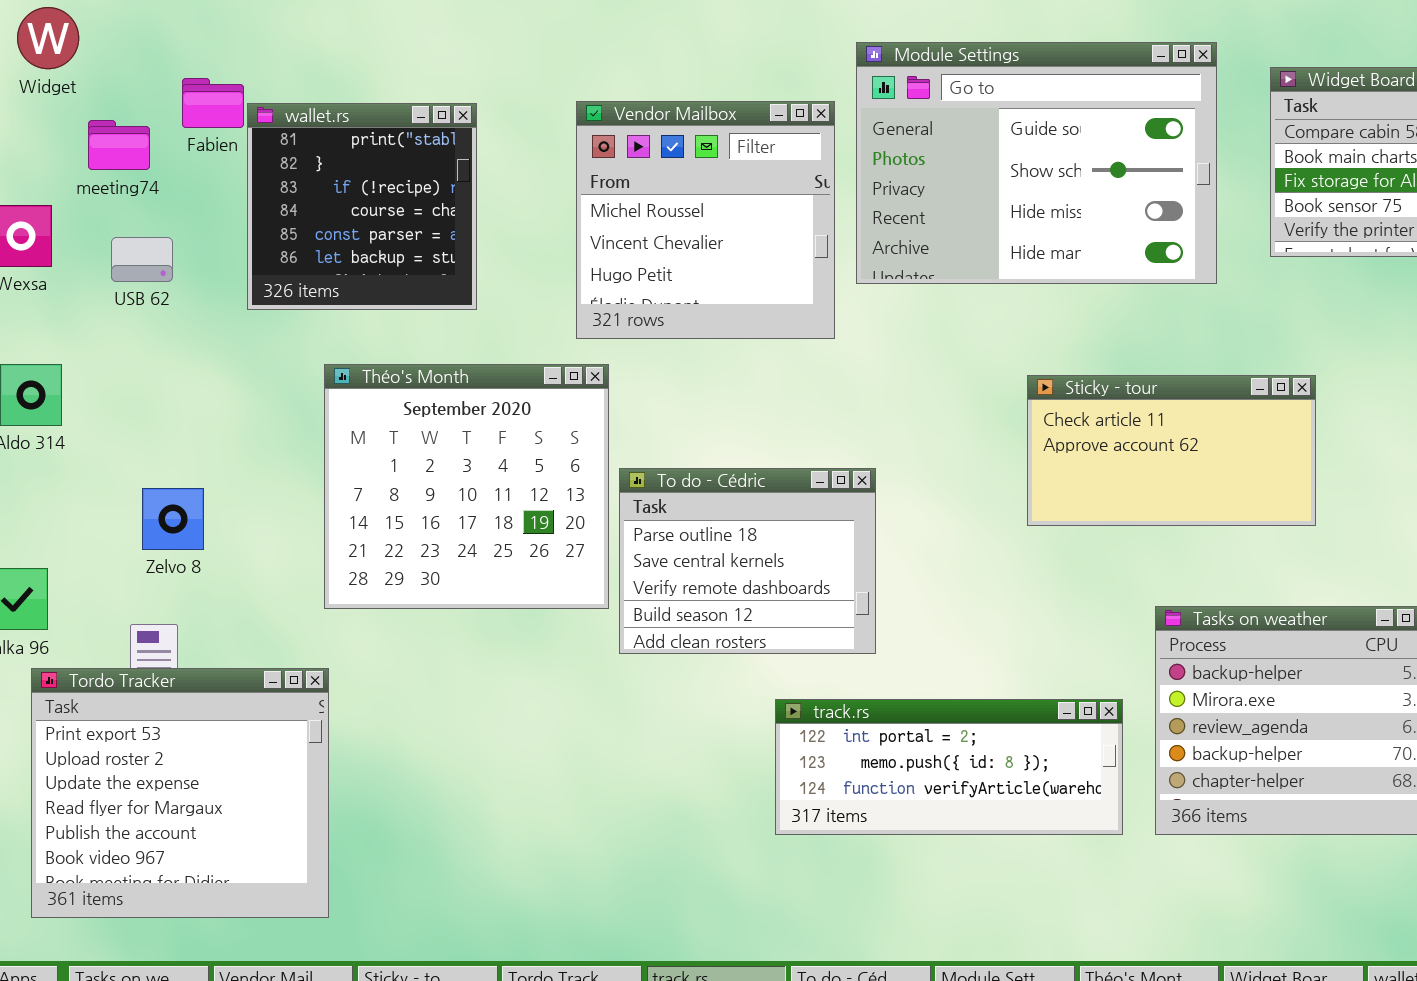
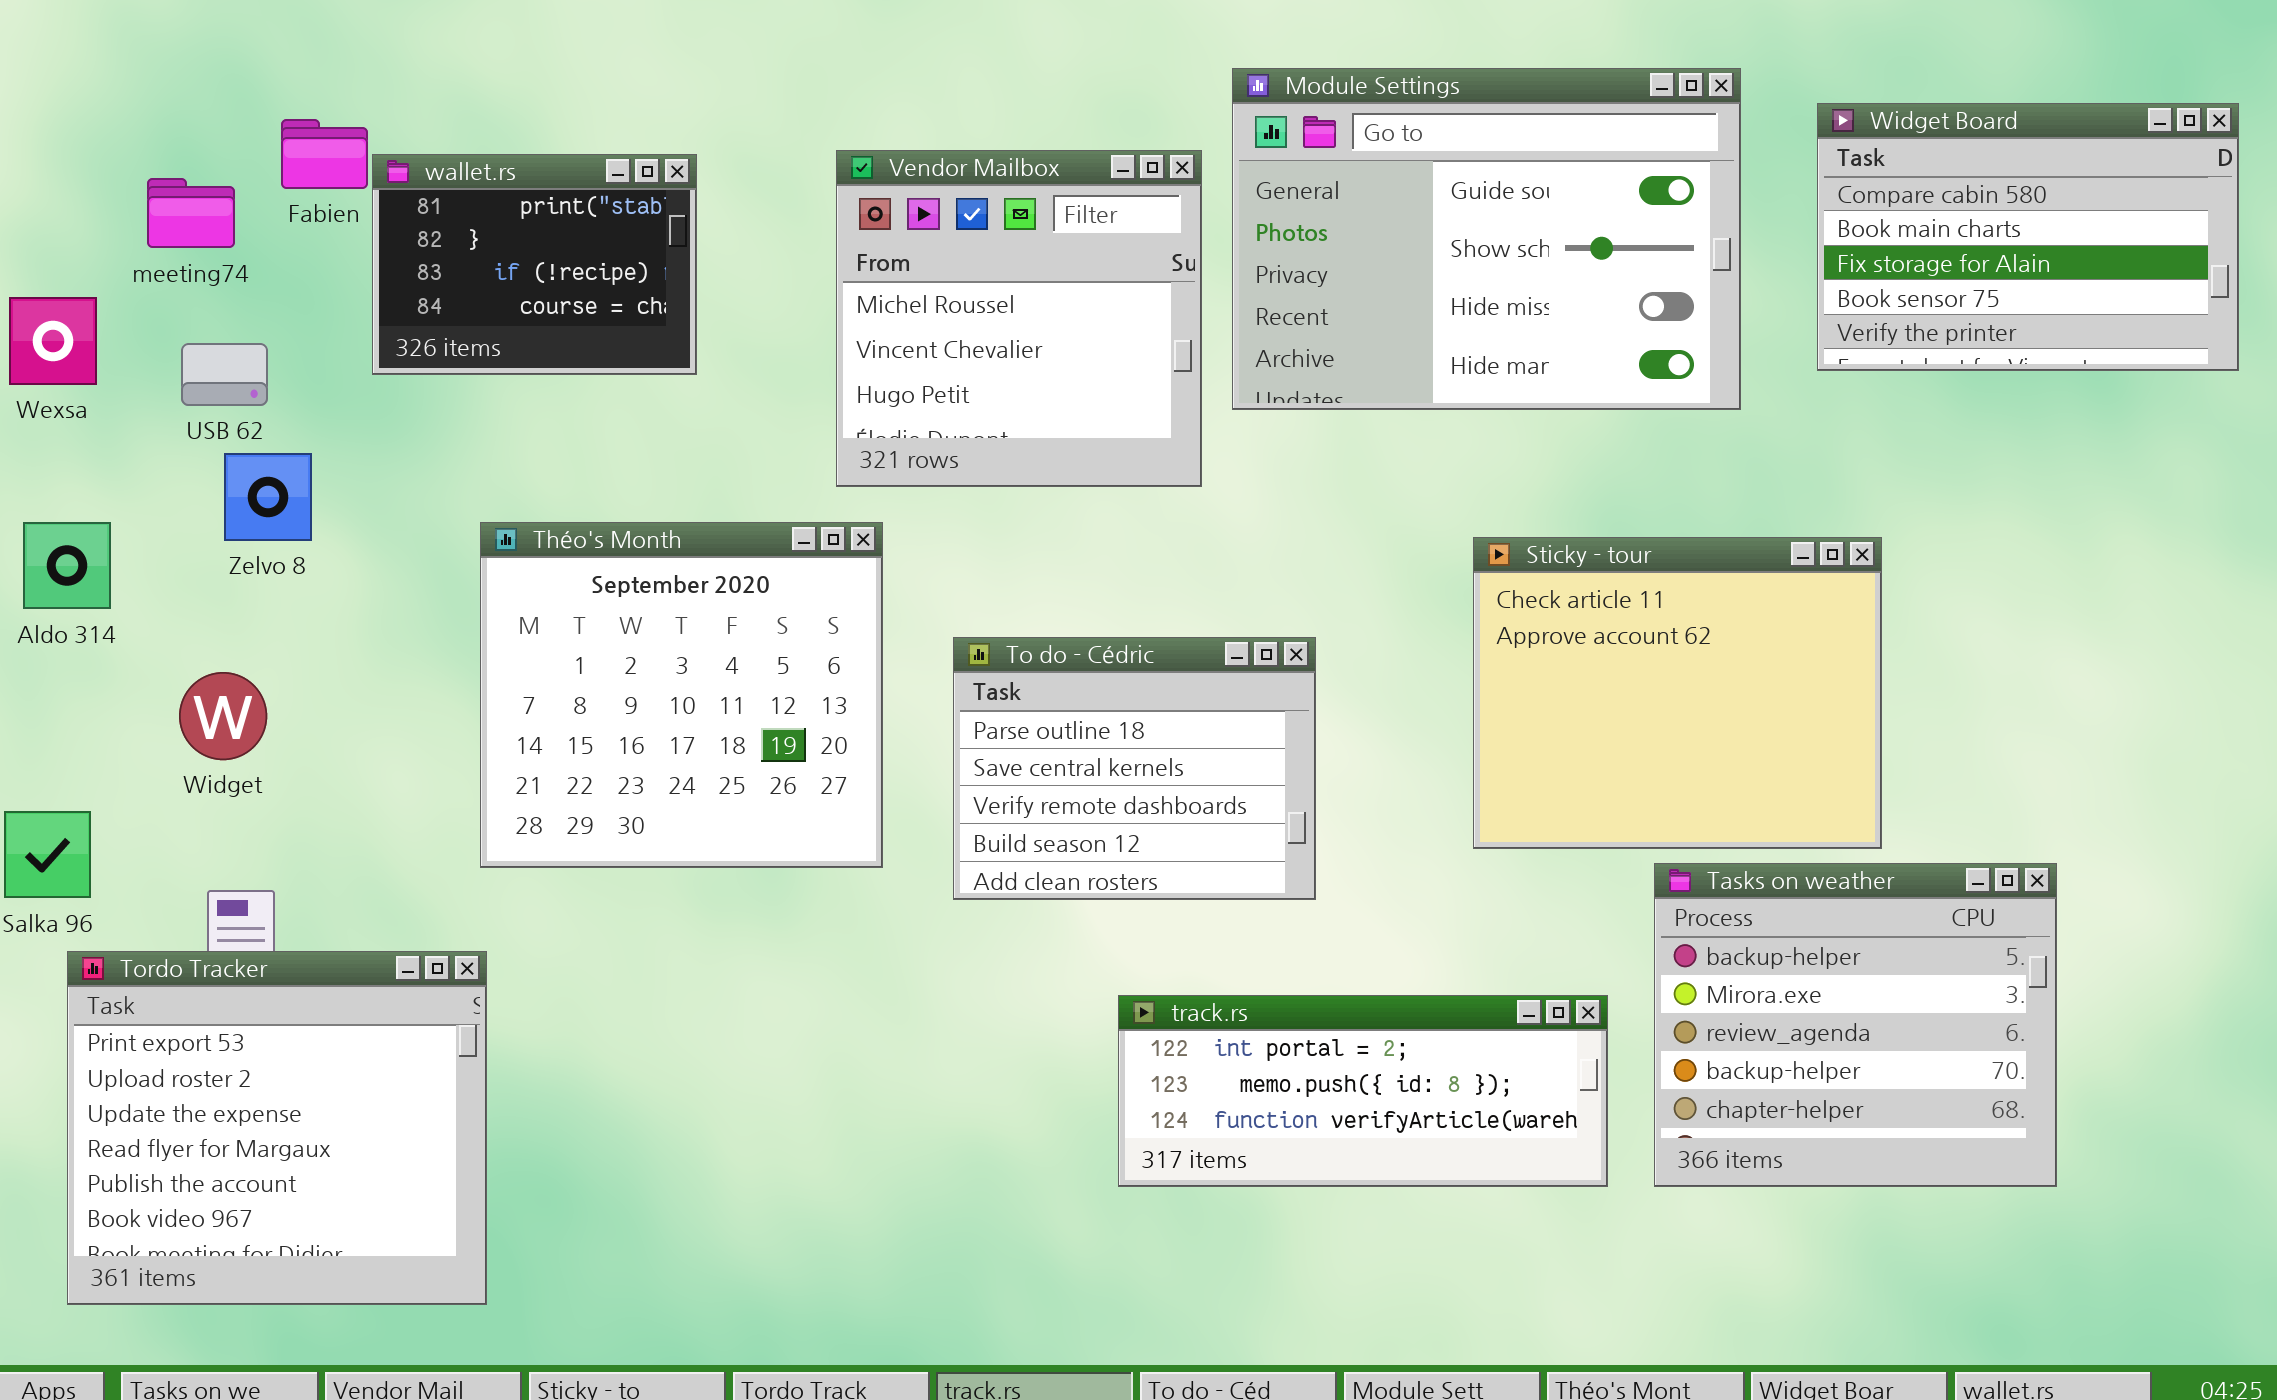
Widget: [17,7,79,69] -> [179,672,267,760], moved
wallet.rs: [247,103,477,310] -> [372,154,697,375], resized
Sticky - tour: [1027,375,1316,526] -> [1473,537,1882,849], resized
To do - Cédric: [619,468,876,654] -> [953,637,1316,900], moved
Zelvo 8: [142,488,204,550] -> [224,453,312,541], moved

